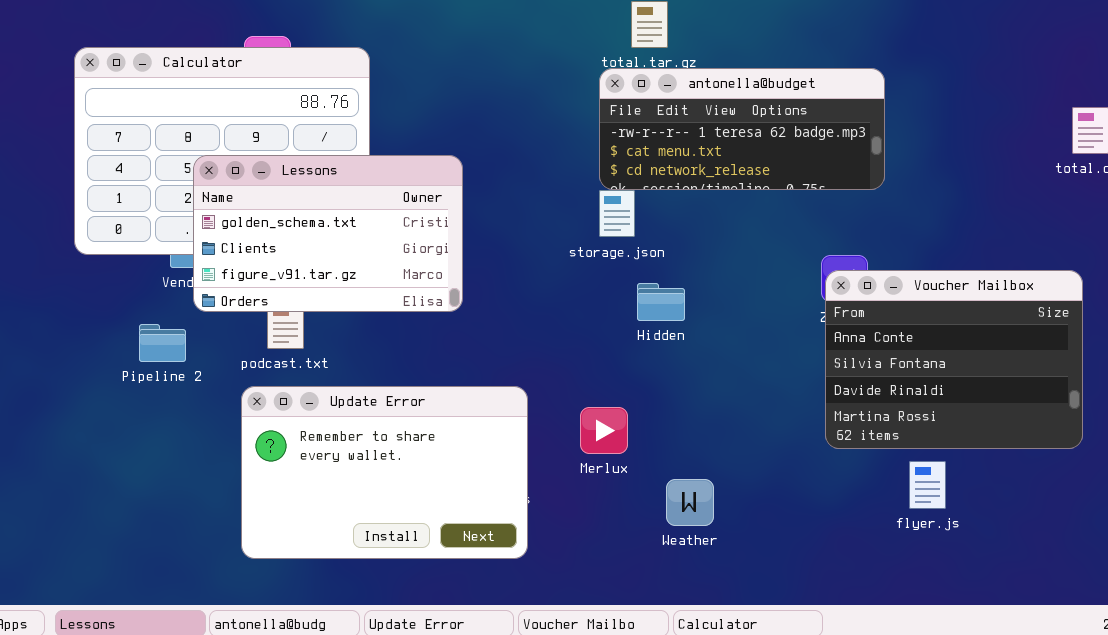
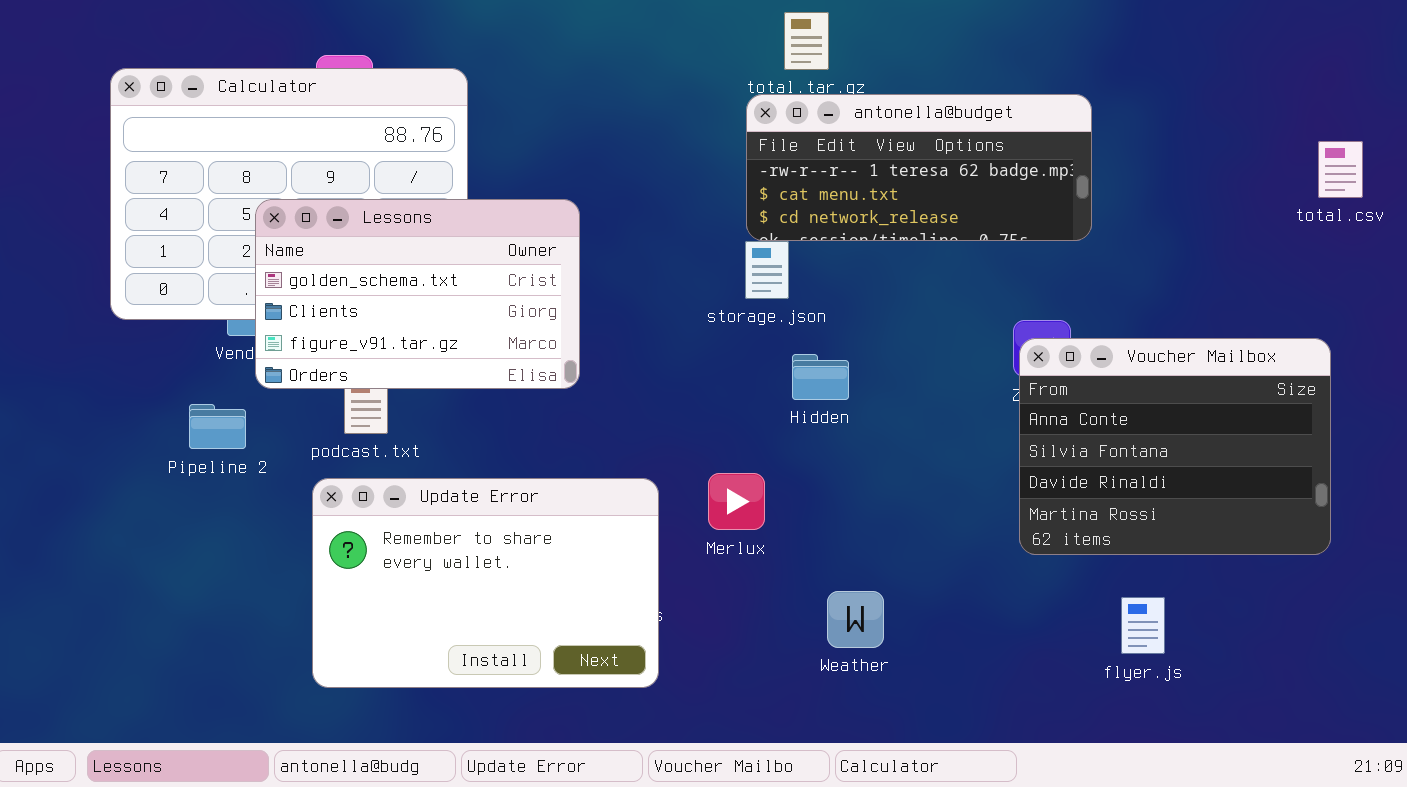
Merlux: [580,407,628,454] -> [708,473,765,530], moved
flyer.js: [909,461,946,509] -> [1121,597,1165,654], moved

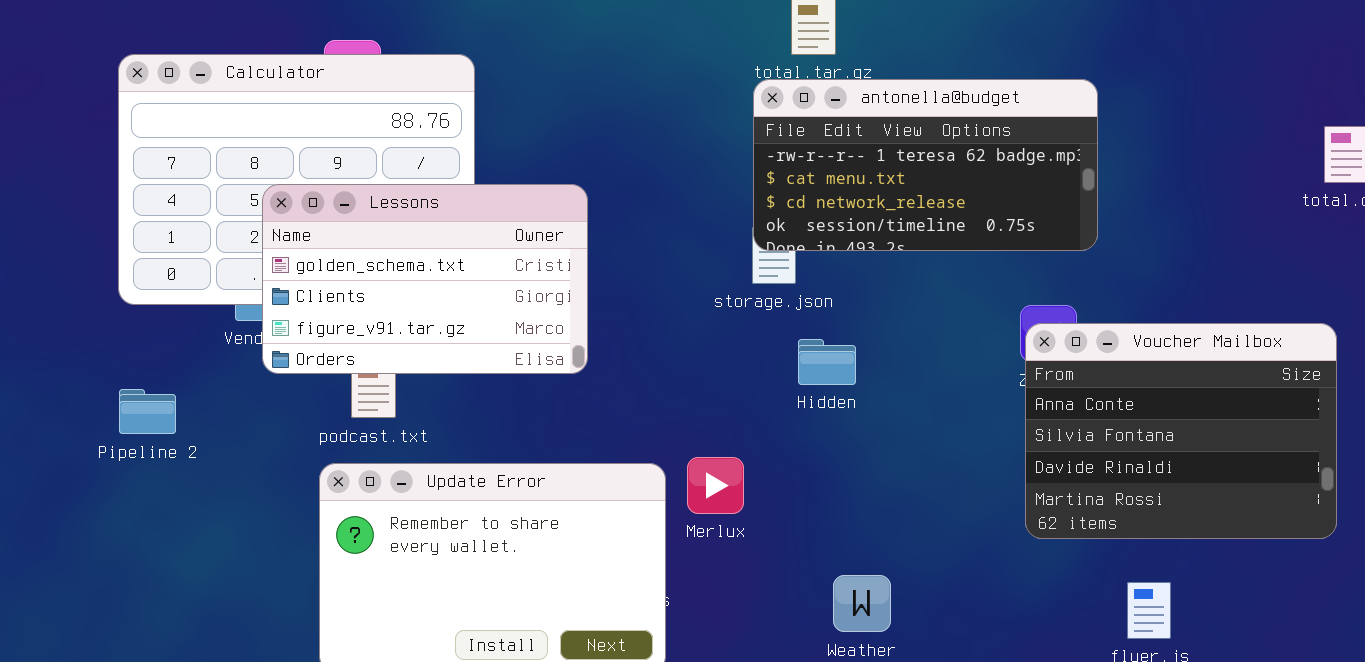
antonella@budget: [746,94,1092,241] -> [753,79,1098,251], resized
Pipeline 2: [189,404,246,449] -> [119,389,176,434], moved
Merlux: [708,473,765,530] -> [687,457,744,514], moved

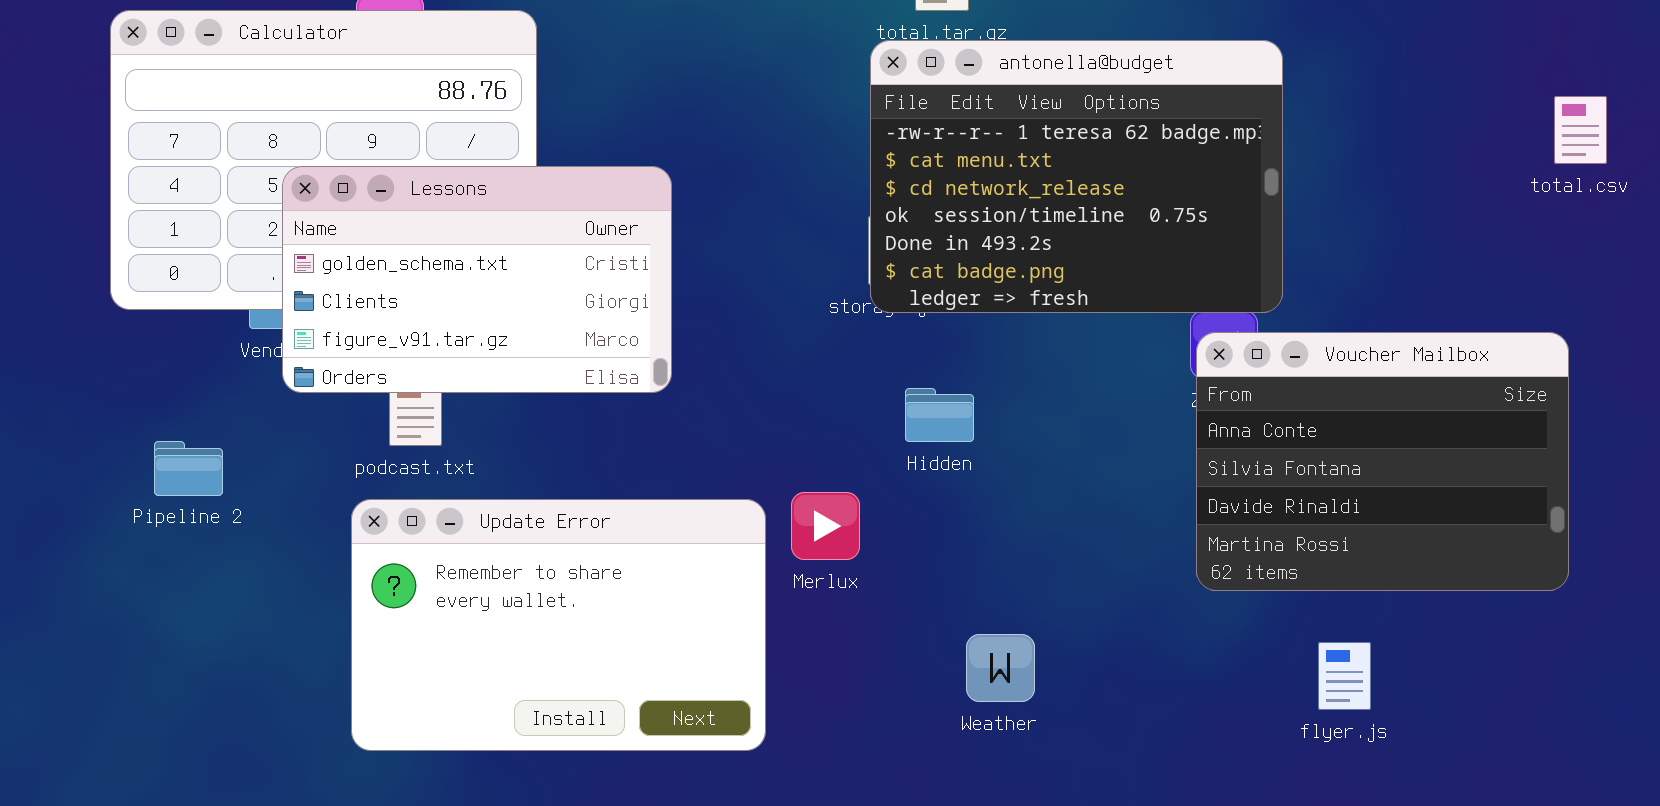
antonella@budget: [753,79,1098,251] -> [870,40,1283,313], resized
Hidden: [798,339,856,385] -> [905,388,974,442], moved
Pipeline 2: [119,389,176,434] -> [154,441,223,496], moved

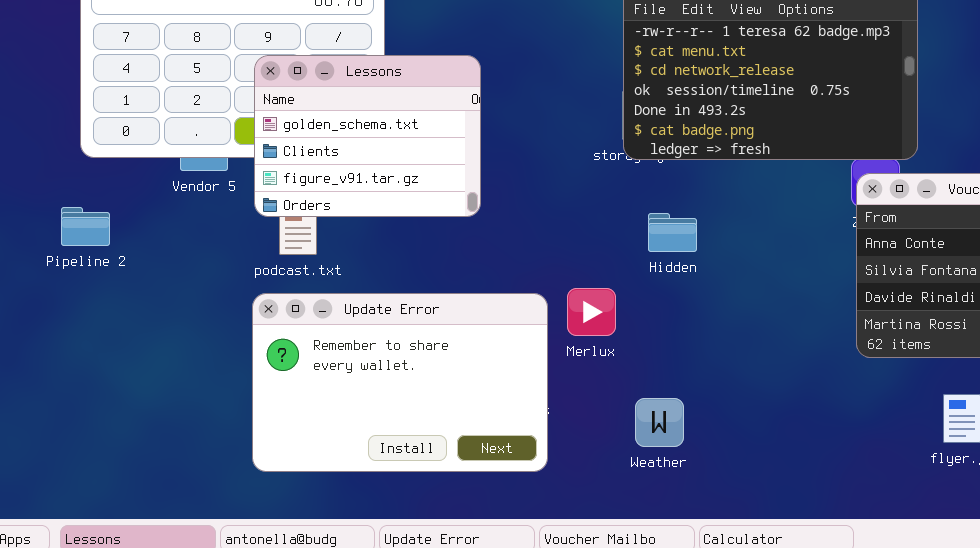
Lessons: [282,166,672,393] -> [254,55,481,217], resized
Pipeline 2: [154,441,223,496] -> [61,207,110,246], moved
Weather: [966,634,1035,702] -> [635,398,684,447], moved

